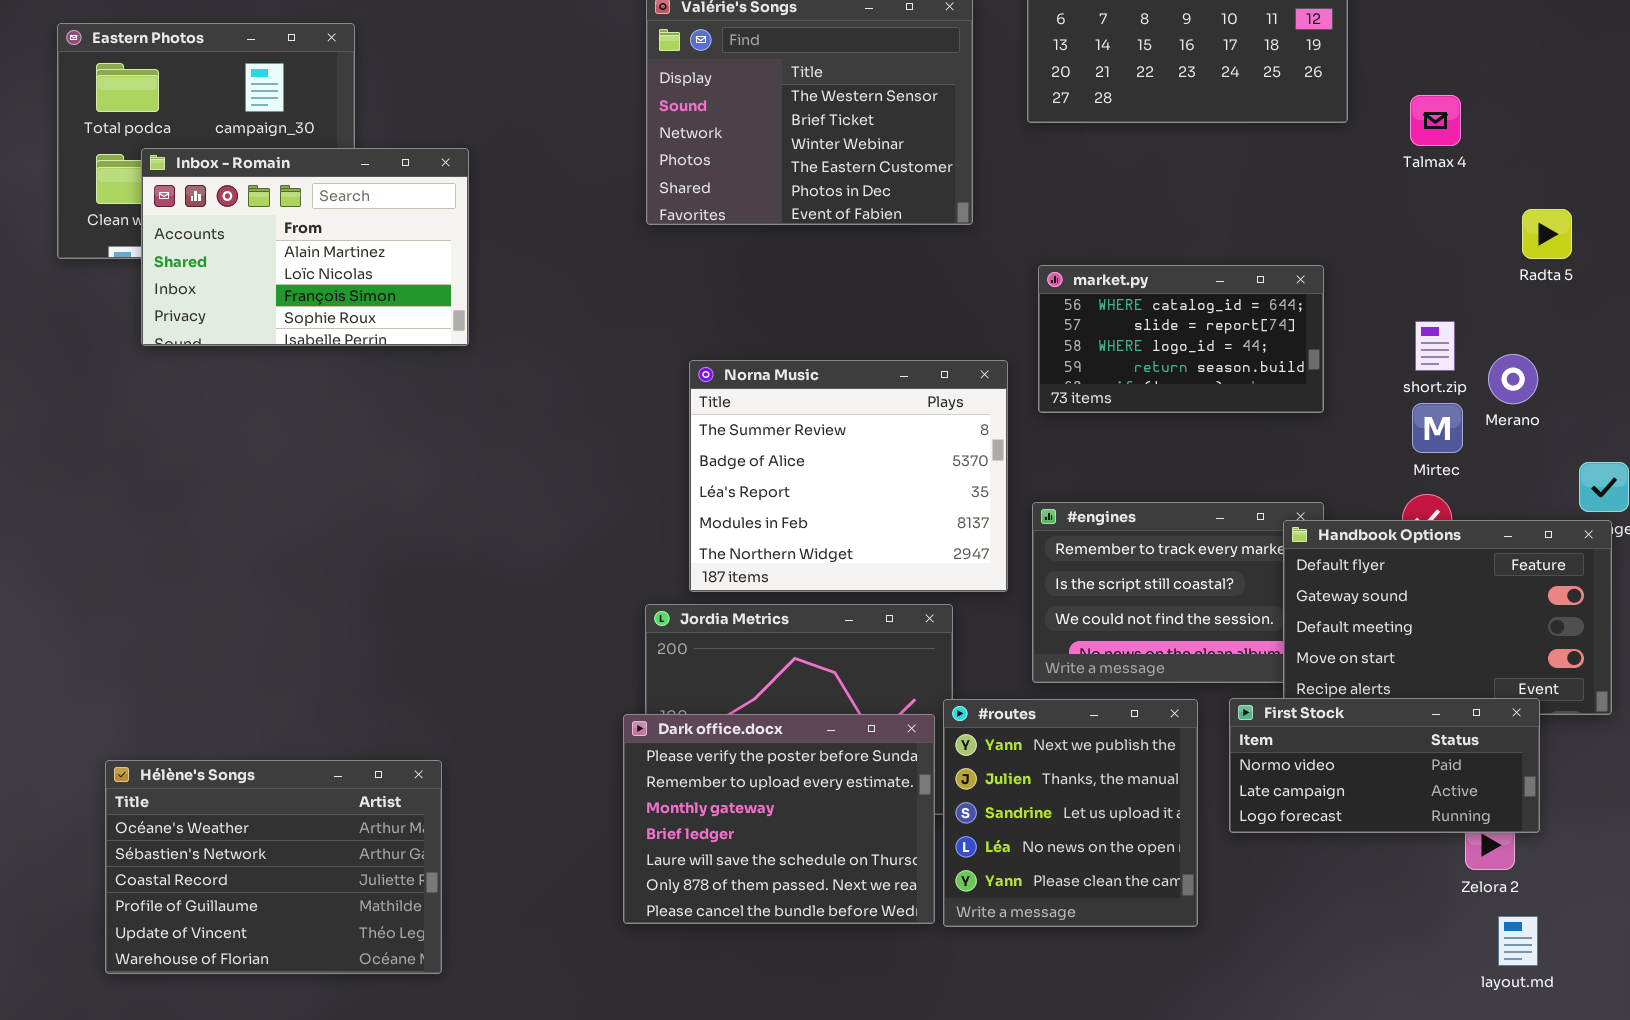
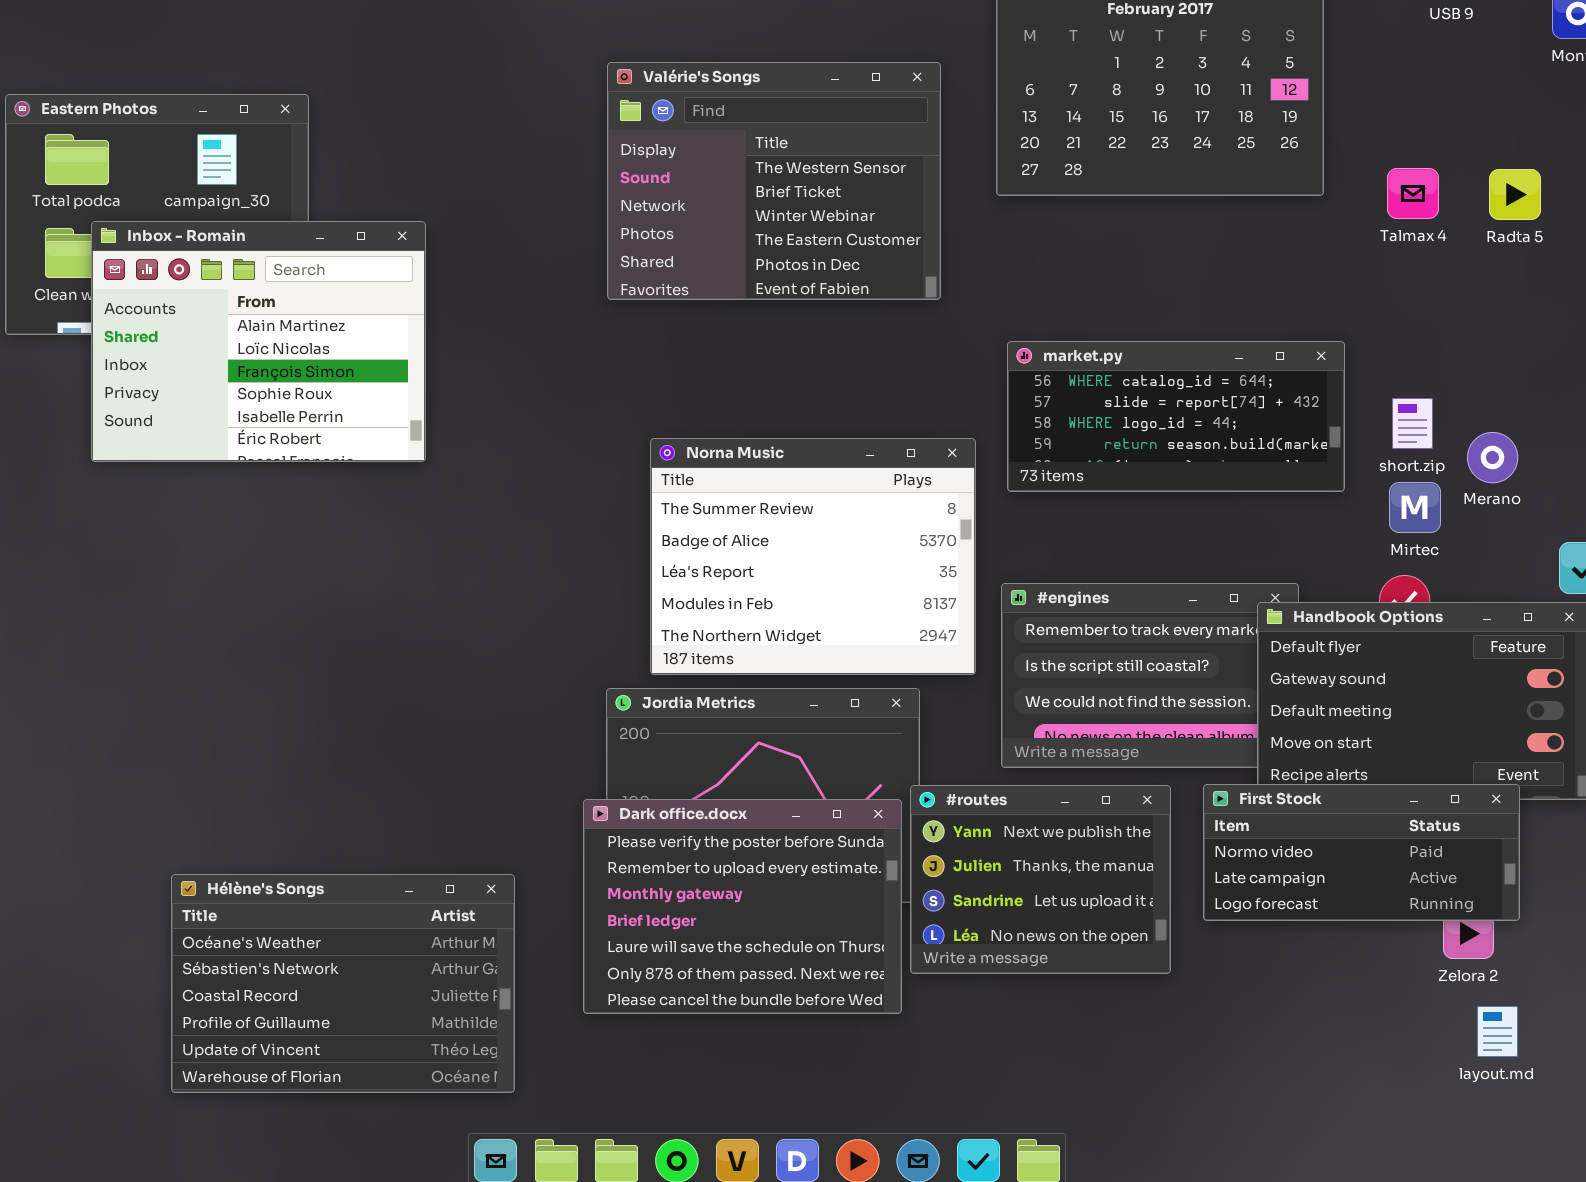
Inbox - Romain: [141,148,469,346] -> [91,221,426,462], resized
Radta 5: [1522,209,1572,259] -> [1489,169,1541,220], moved
market.py: [1038,265,1324,413] -> [1007,341,1345,492], resized
#routes: [943,699,1198,927] -> [910,785,1171,974], resized
Hélène's Songs: [105,760,442,974] -> [171,874,515,1093], moved

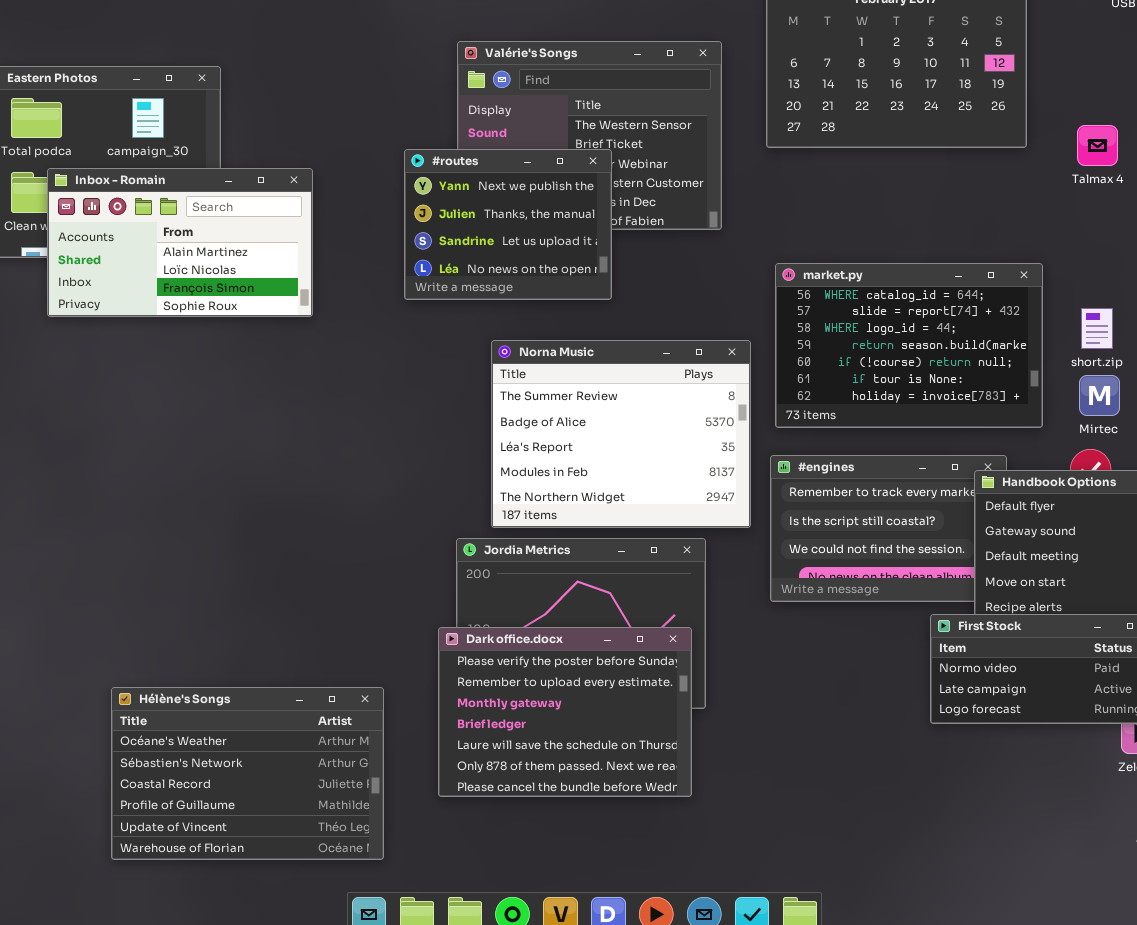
Inbox - Romain: [91,221,426,462] -> [47,168,313,317], resized
market.py: [1007,341,1345,492] -> [775,263,1043,428], resized
#routes: [910,785,1171,974] -> [404,149,612,300], moved

